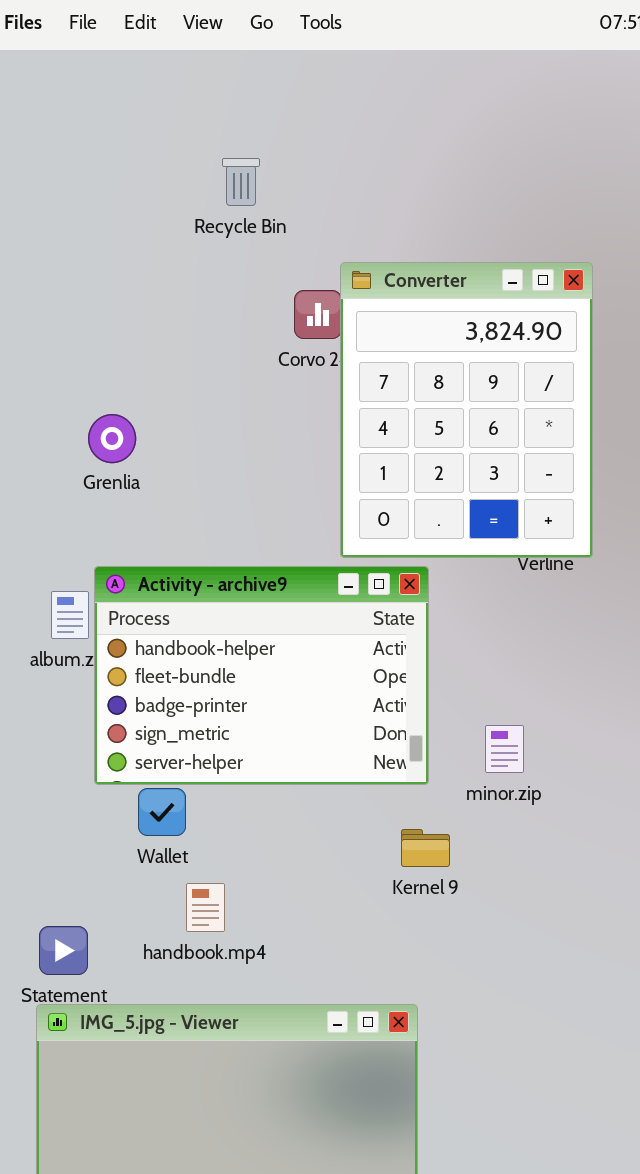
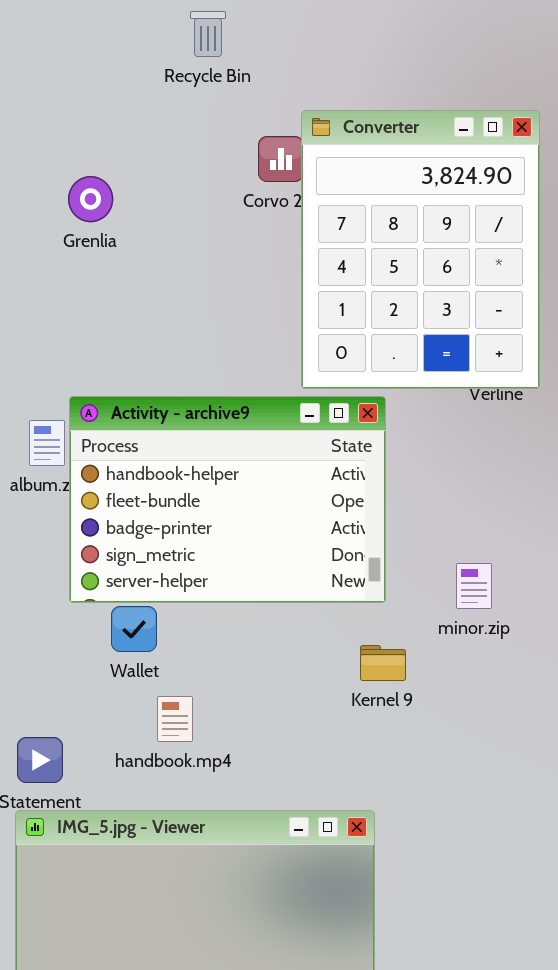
Grenlia: [88,414,136,463] -> [68,176,113,222], moved
minor.zip: [485,725,524,773] -> [456,563,492,609], moved

